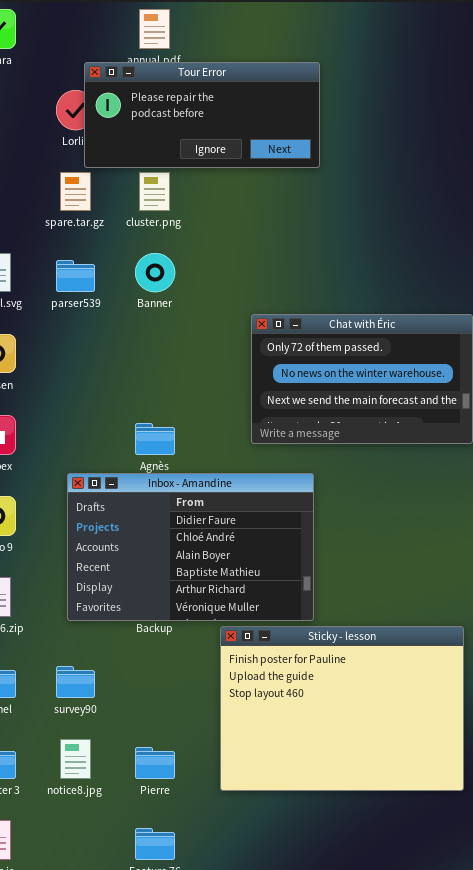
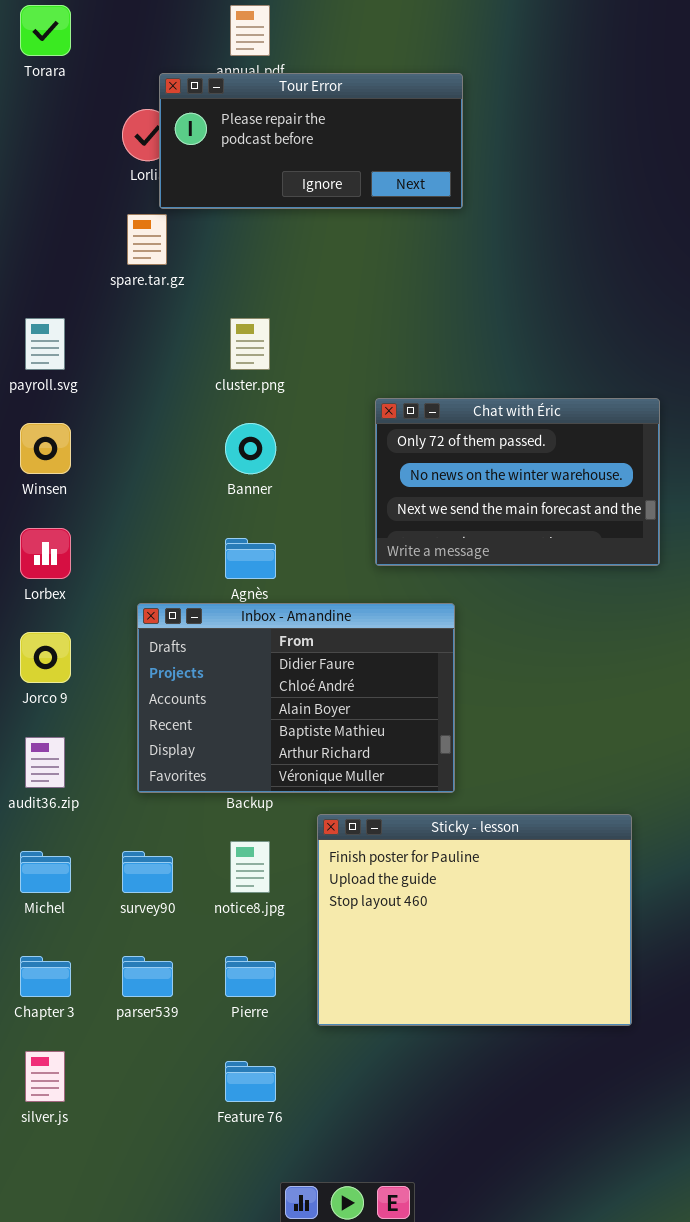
cluster.png: [139,172,170,211] -> [230,318,270,370], moved
Banner: [135,253,175,292] -> [225,423,276,474], moved
parser539: [56,260,95,292] -> [122,956,173,997], moved
Sticky - lesson: [220,626,464,791] -> [317,814,632,1026], moved
notice8.jpg: [60,739,91,779] -> [230,841,270,893], moved

